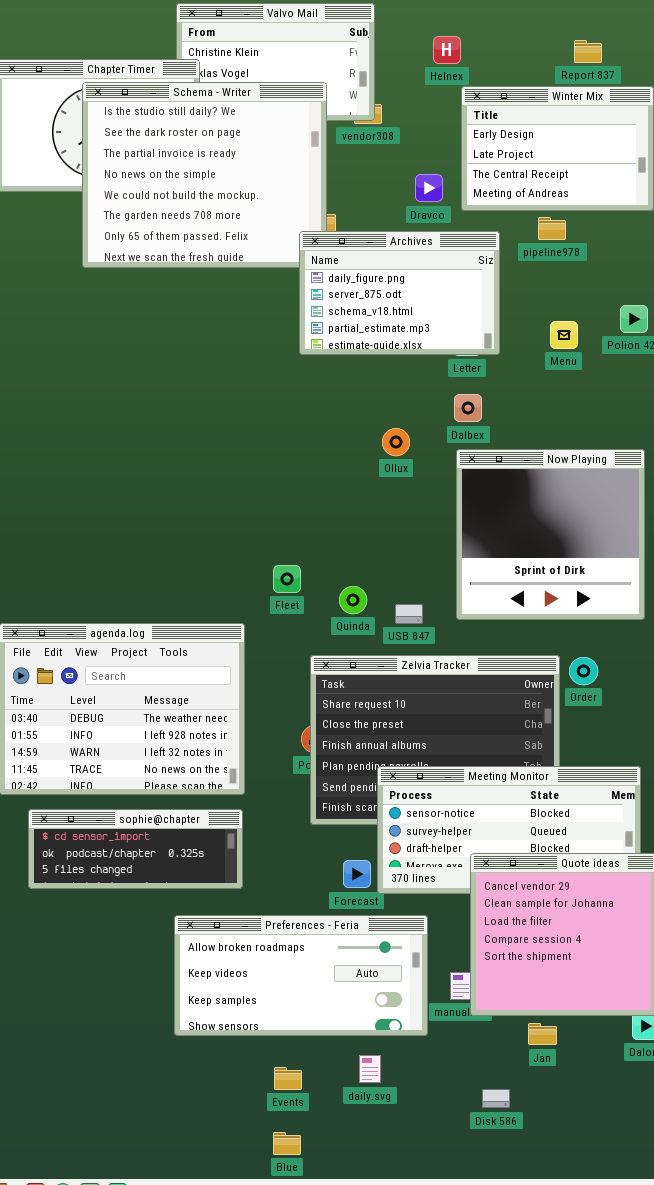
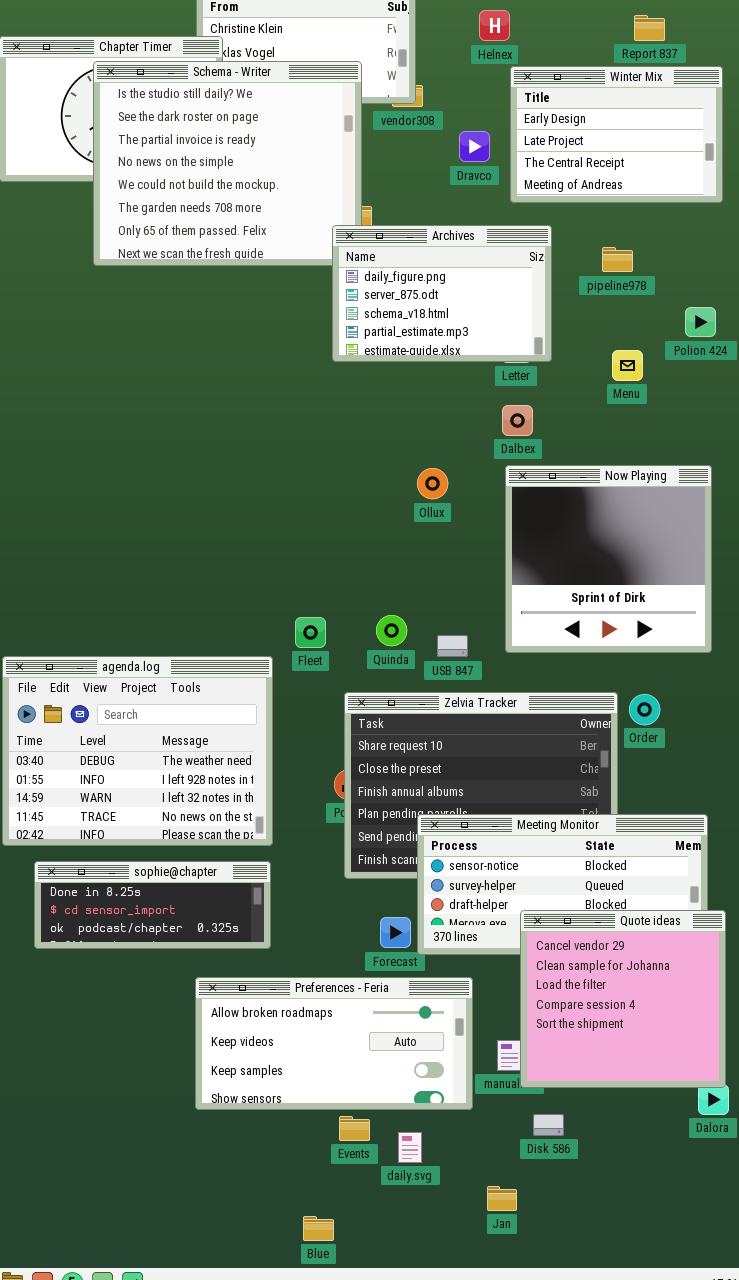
Dravco: [415,174,443,202] -> [459,131,490,162], moved
pipeline978: [538,217,566,240] -> [602,247,633,272], moved
Menu: [550,321,578,349] -> [612,350,643,381], moved
Ollux: [382,428,410,456] -> [417,468,448,499], moved
Fleet: [273,565,301,593] -> [295,617,326,648], moved
sophie@chapter: [28,809,243,889] -> [34,861,271,949], scrolled up 1 row
Jan: [528,1023,557,1045] -> [487,1186,517,1211], moved
Events: [274,1067,302,1090] -> [339,1116,370,1141], moved
Disk 586: [482,1089,510,1108] -> [533,1114,564,1136], moved

